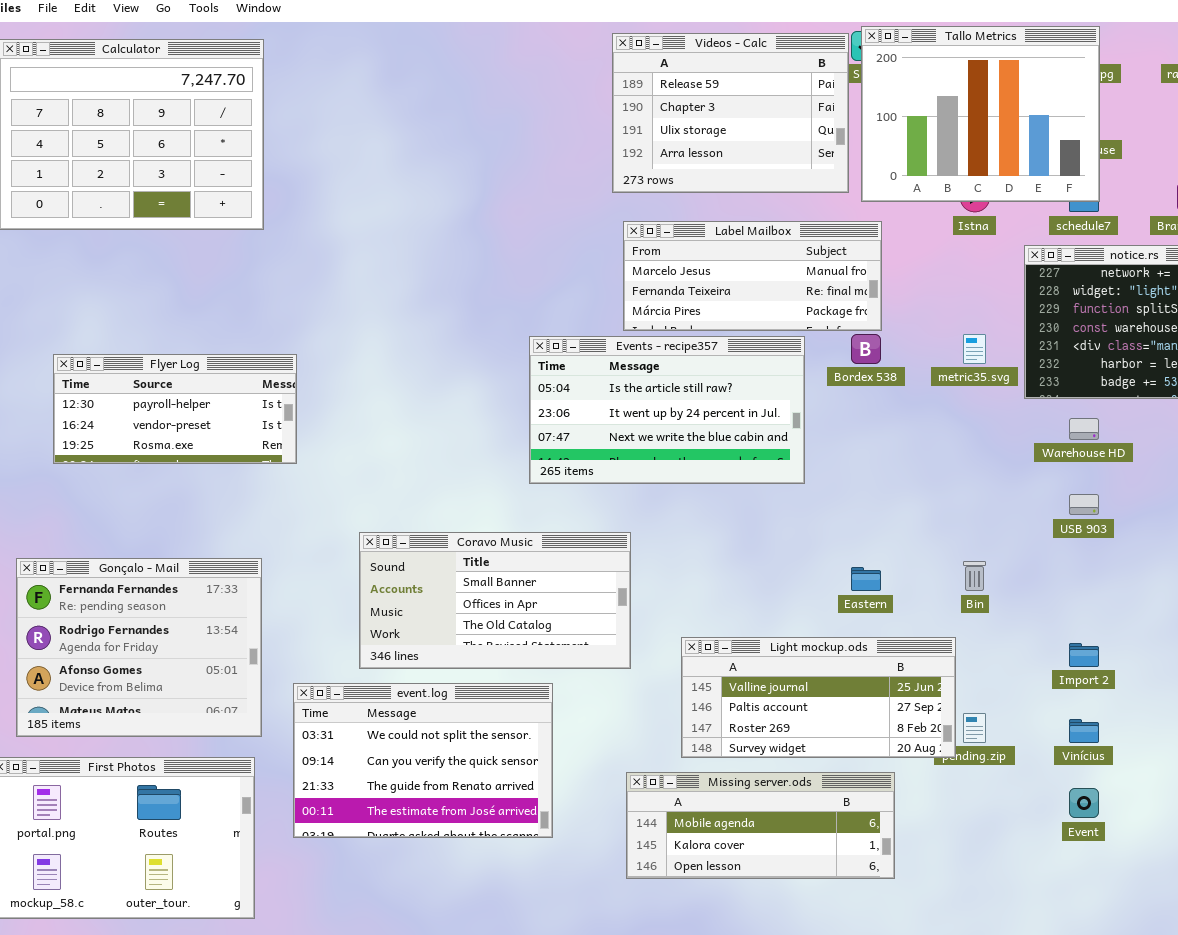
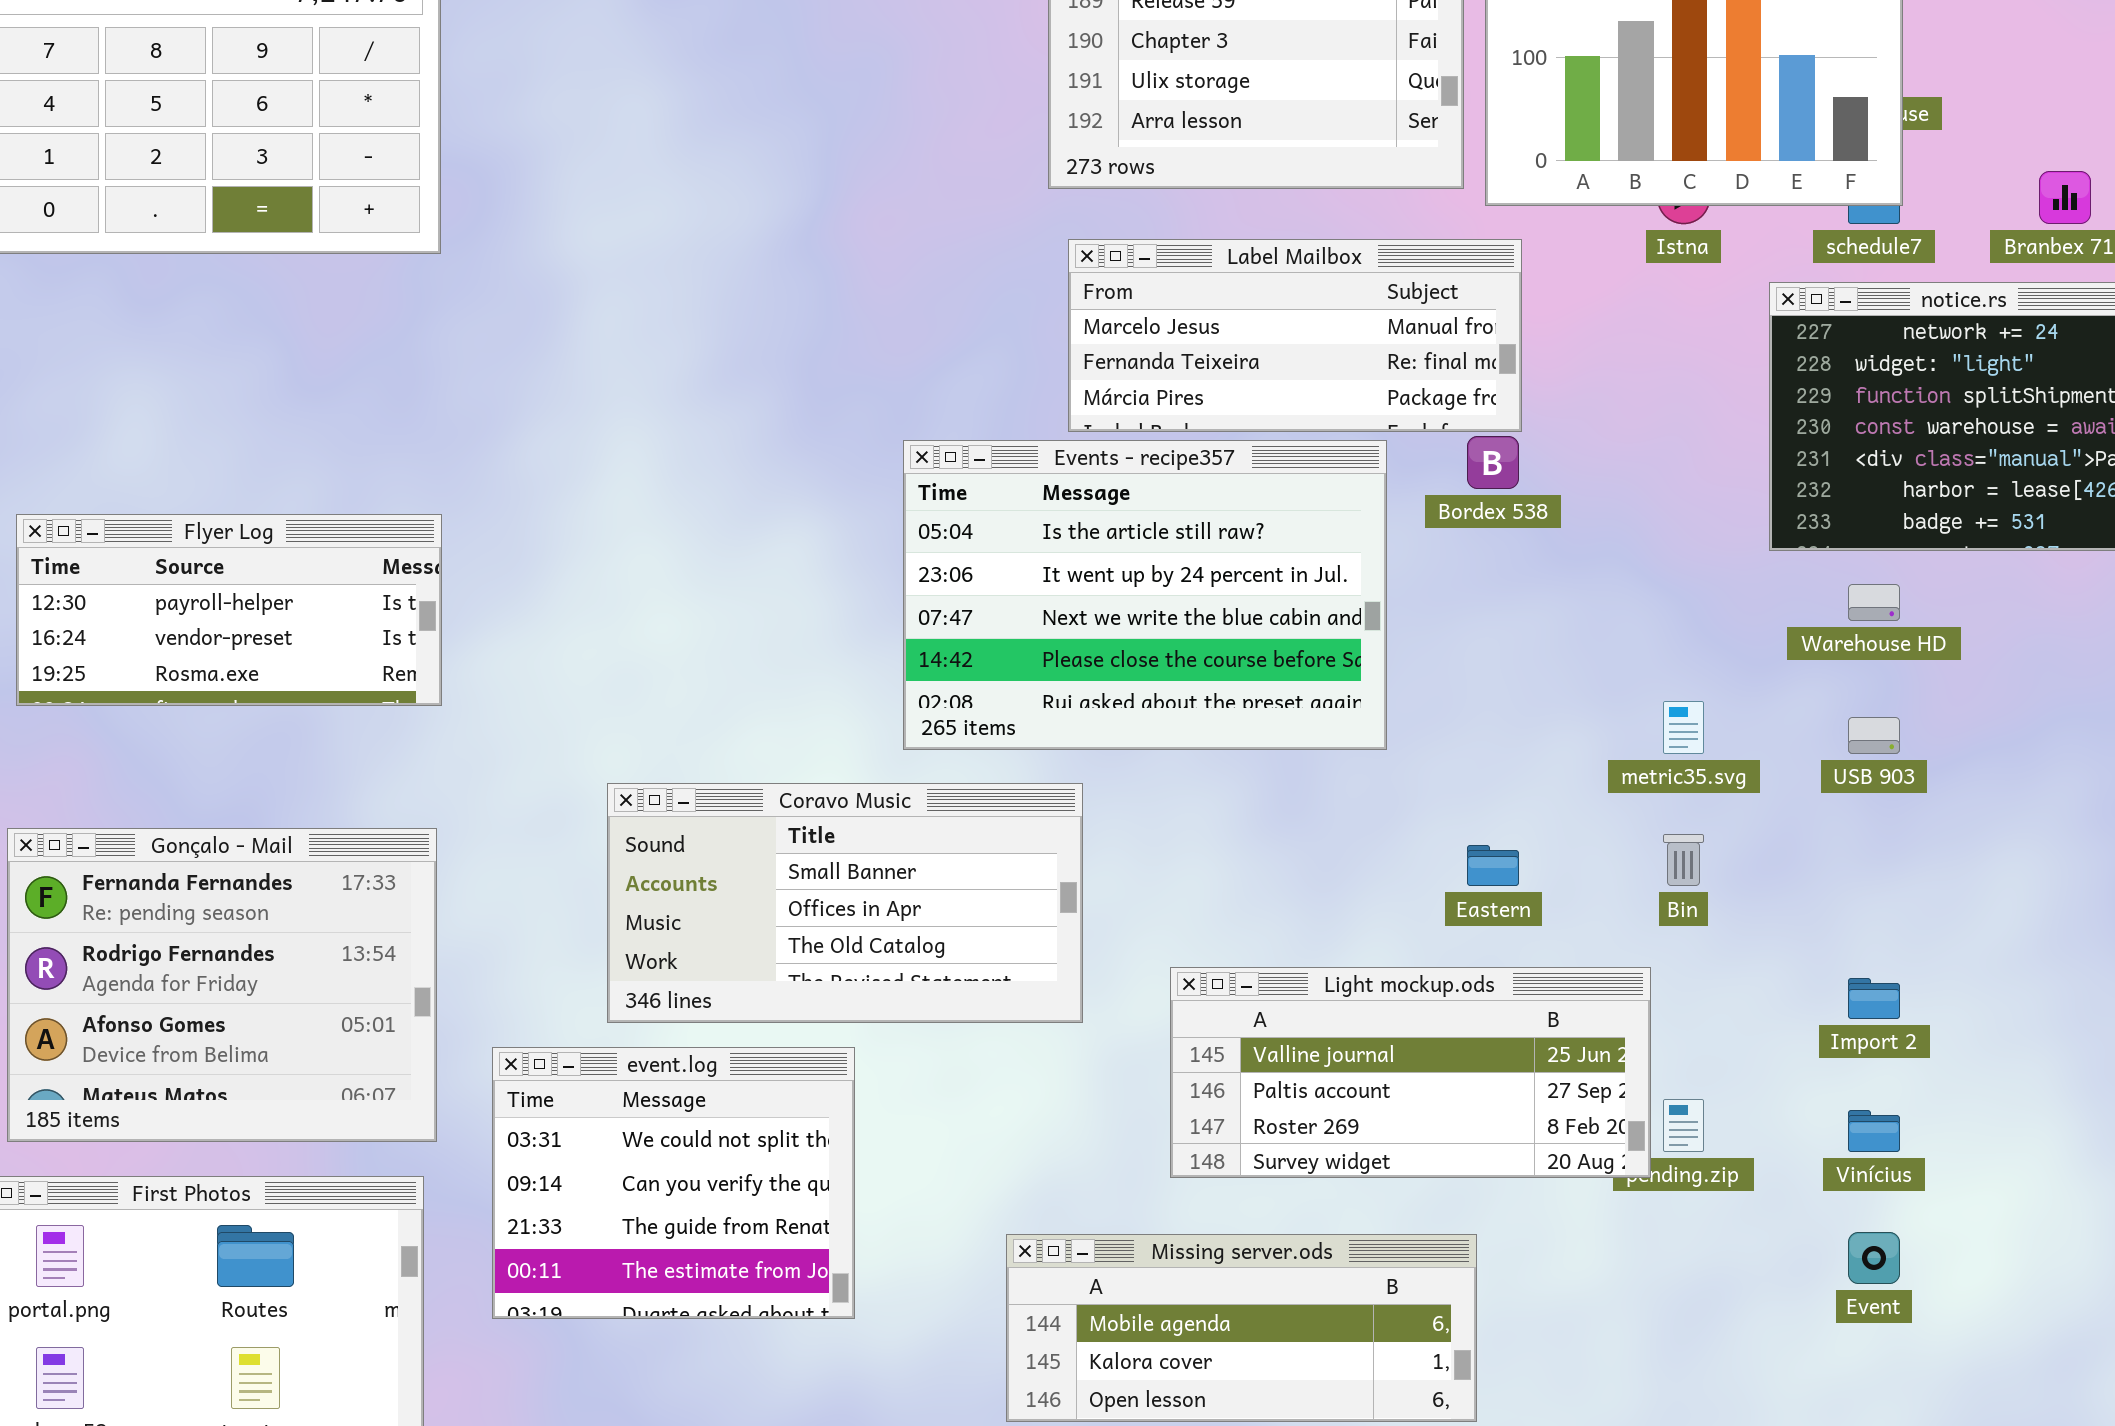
metric35.svg: [963,334,986,364] -> [1663,701,1704,754], moved
Events - recipe357: [529,336,805,484] -> [903,440,1387,750], resized
Flyer Log: [53,354,297,464] -> [16,514,442,706], moved
event.log: [293,683,553,838] -> [492,1047,855,1319], resized
Missing server.ods: [626,772,895,879] -> [1006,1234,1477,1422], moved

